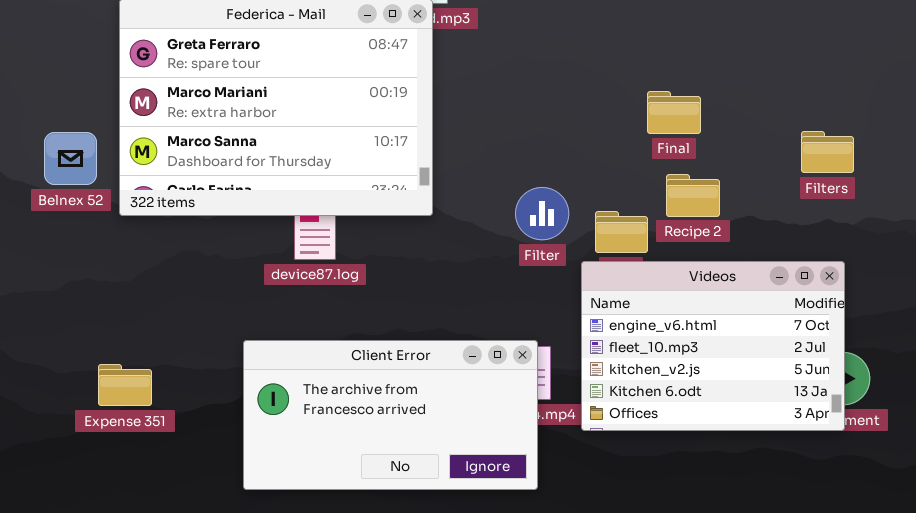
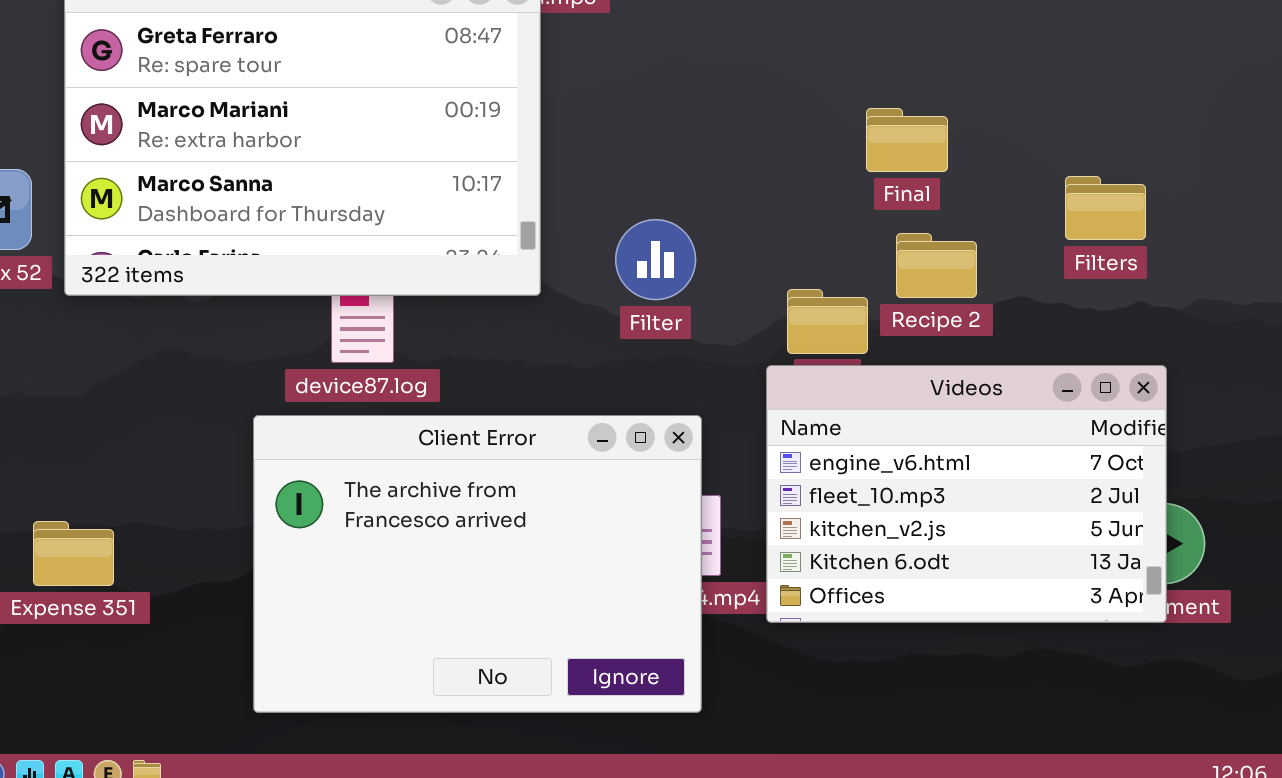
Filters: [801,131,854,173] -> [1065,176,1146,240], moved
Filter: [515,187,569,240] -> [615,219,696,300], moved
Client Error: [243,340,538,490] -> [253,415,702,713], resized

